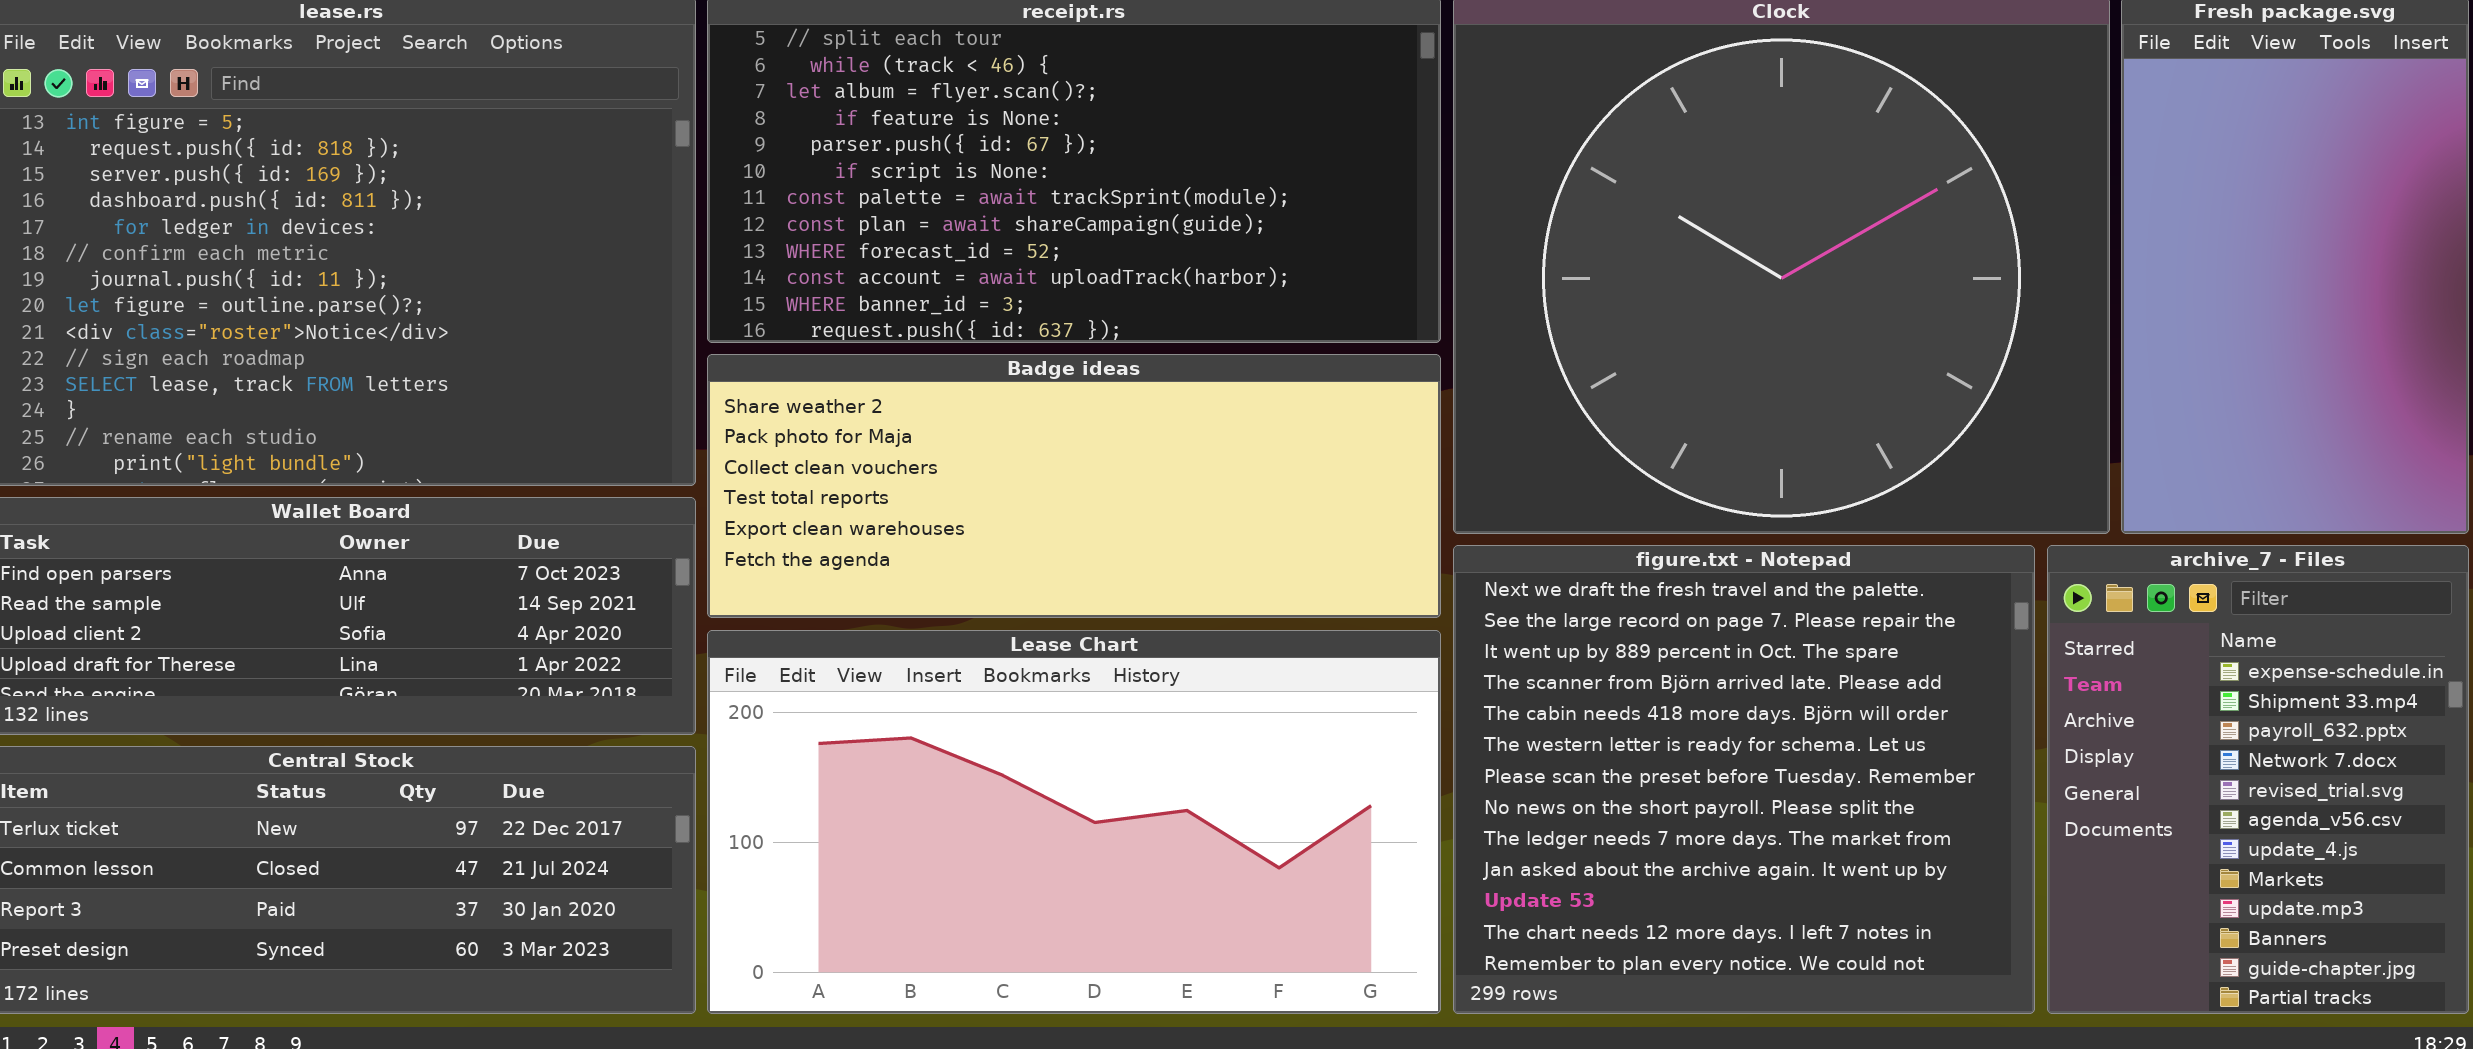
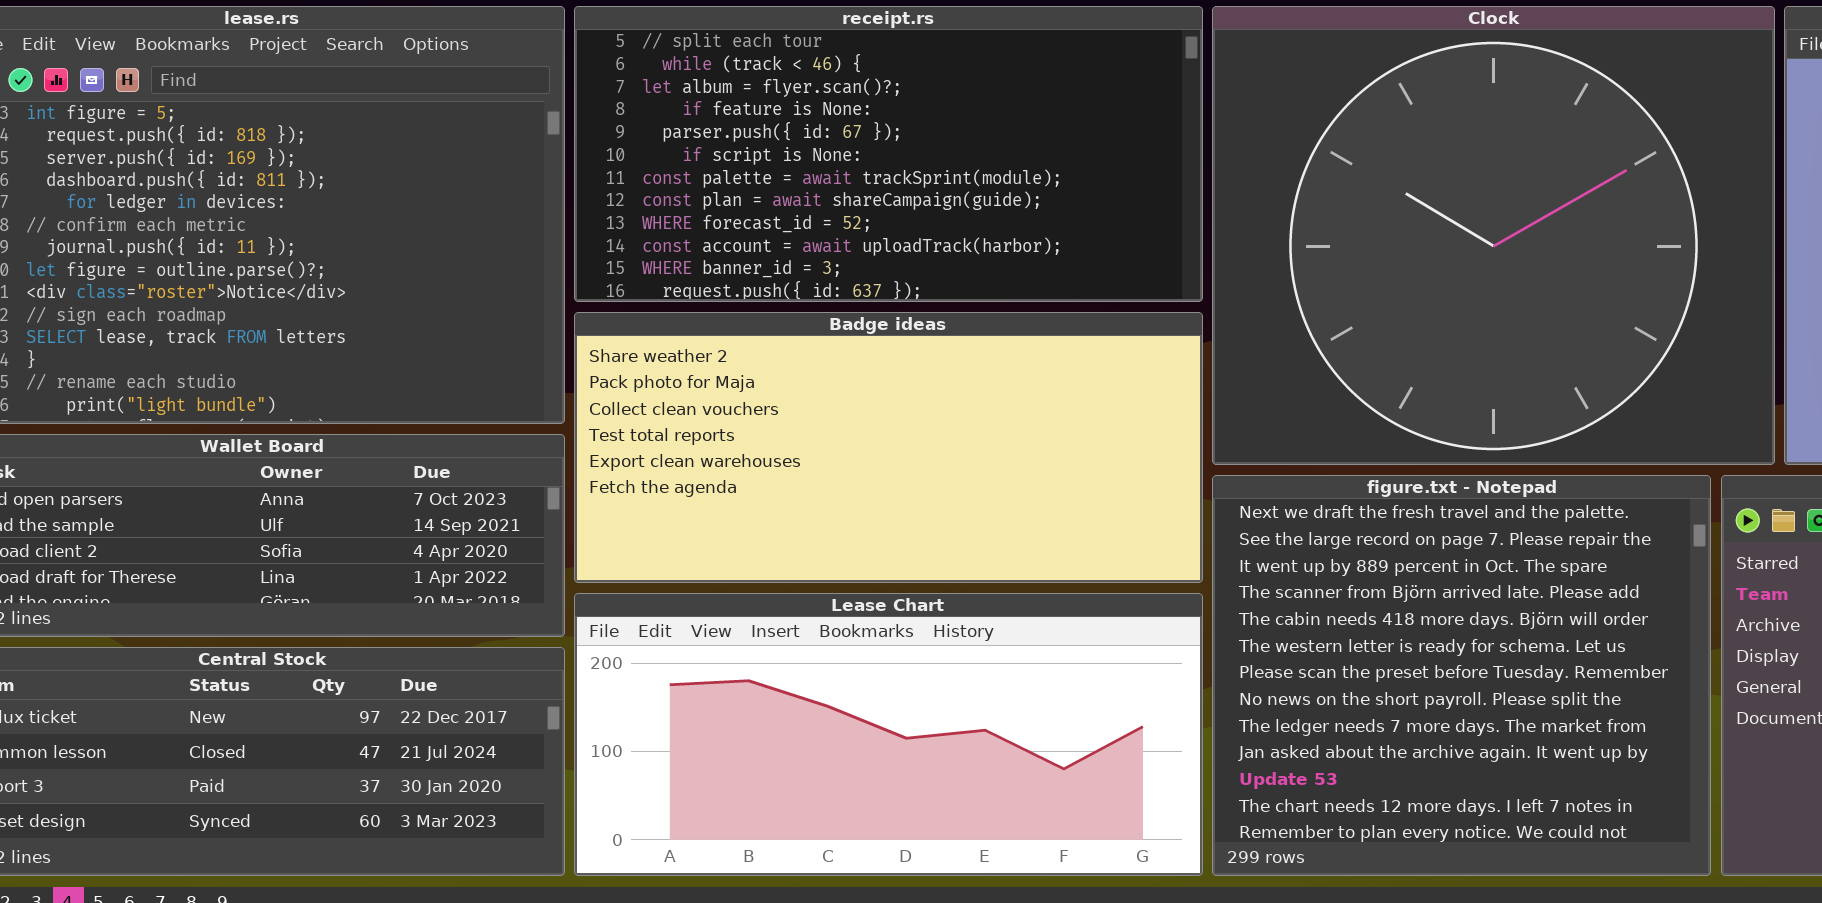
Badge ideas: [707,354,1441,618] -> [574,312,1203,583], resized
Lease Chart: [707,630,1441,1014] -> [574,593,1203,876], resized

